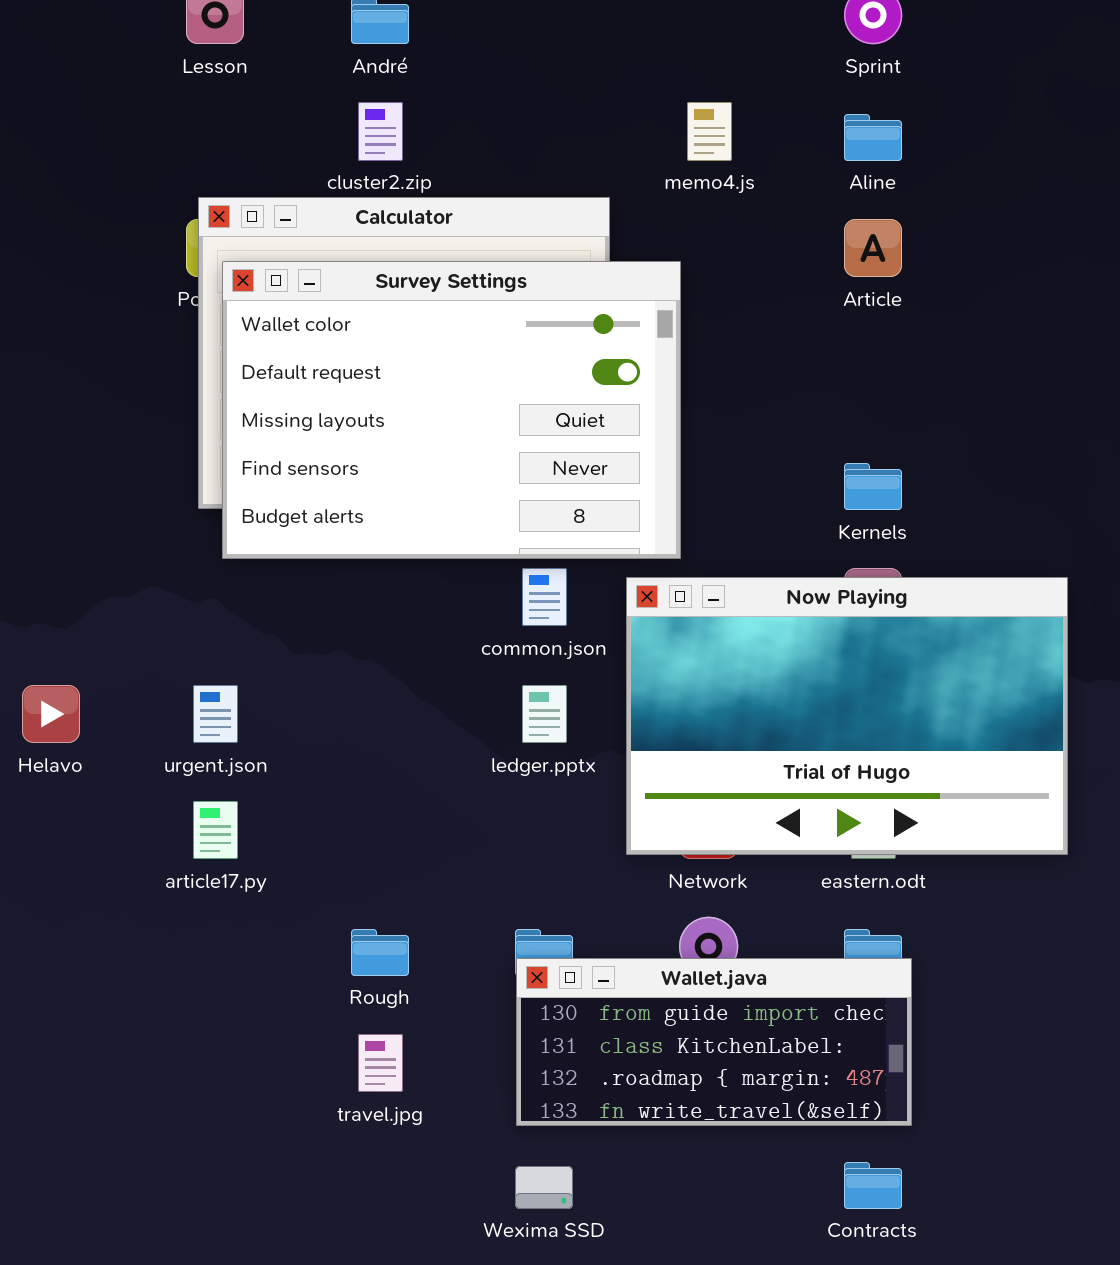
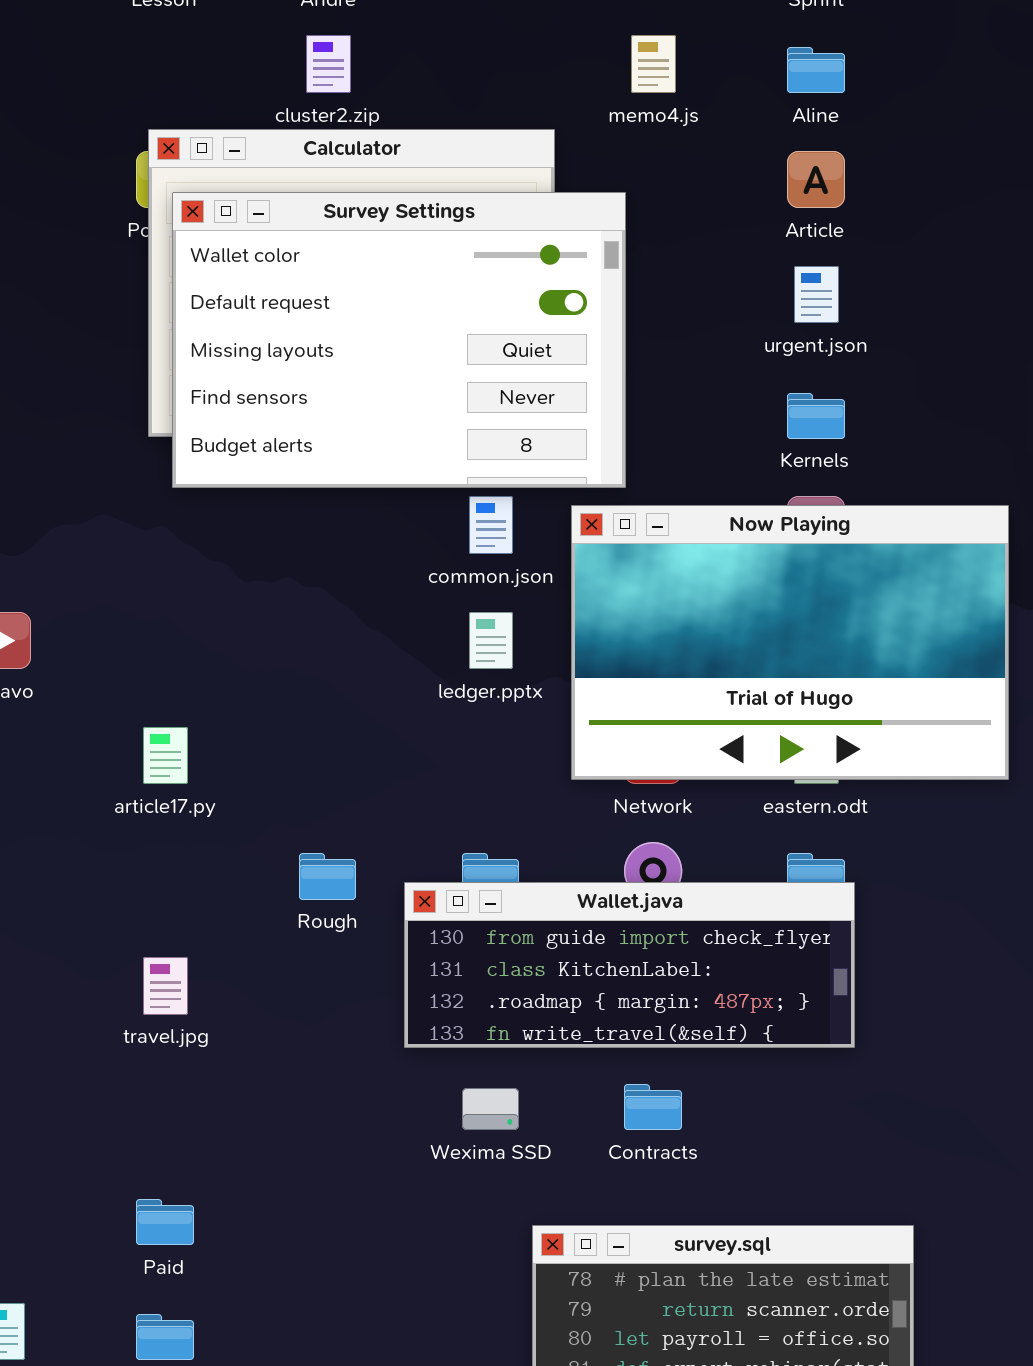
urgent.json: [193,685,238,743] -> [794,266,839,323], moved
Wallet.java: [516,958,912,1126] -> [404,882,855,1048], resized
travel.jpg: [358,1034,403,1092] -> [143,957,188,1015], moved
Contracts: [844,1162,902,1209] -> [624,1084,682,1130], moved

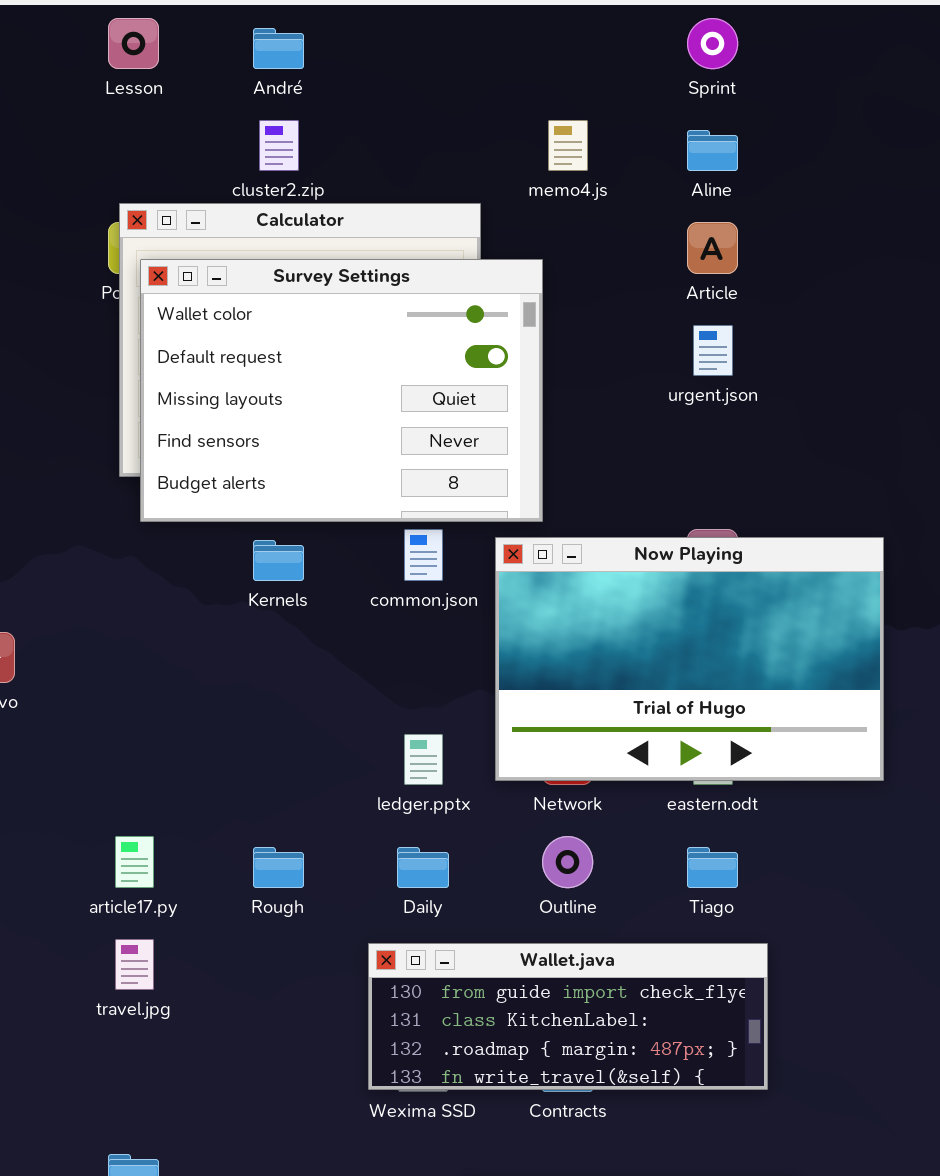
Kernels: [787,393,845,439] -> [253,540,304,581], moved
ledger.pptx: [469,612,513,669] -> [404,734,443,785], moved
article17.py: [143,727,188,784] -> [115,836,154,888], moved
Wallet.java: [404,882,855,1048] -> [368,943,768,1090], moved

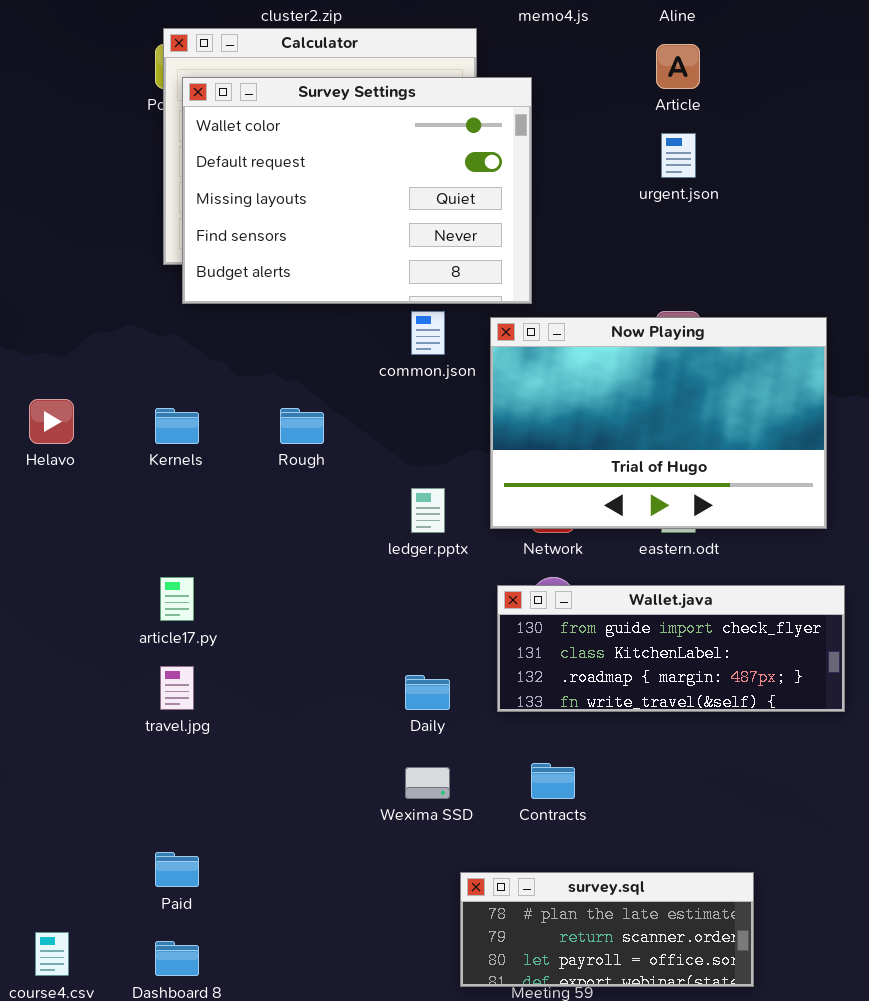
Kernels: [253,540,304,581] -> [155,408,199,444], moved
Rough: [253,847,304,888] -> [280,408,324,444], moved
Daily: [397,847,449,888] -> [405,675,450,710], moved
Wallet.java: [368,943,768,1090] -> [497,585,845,712], moved

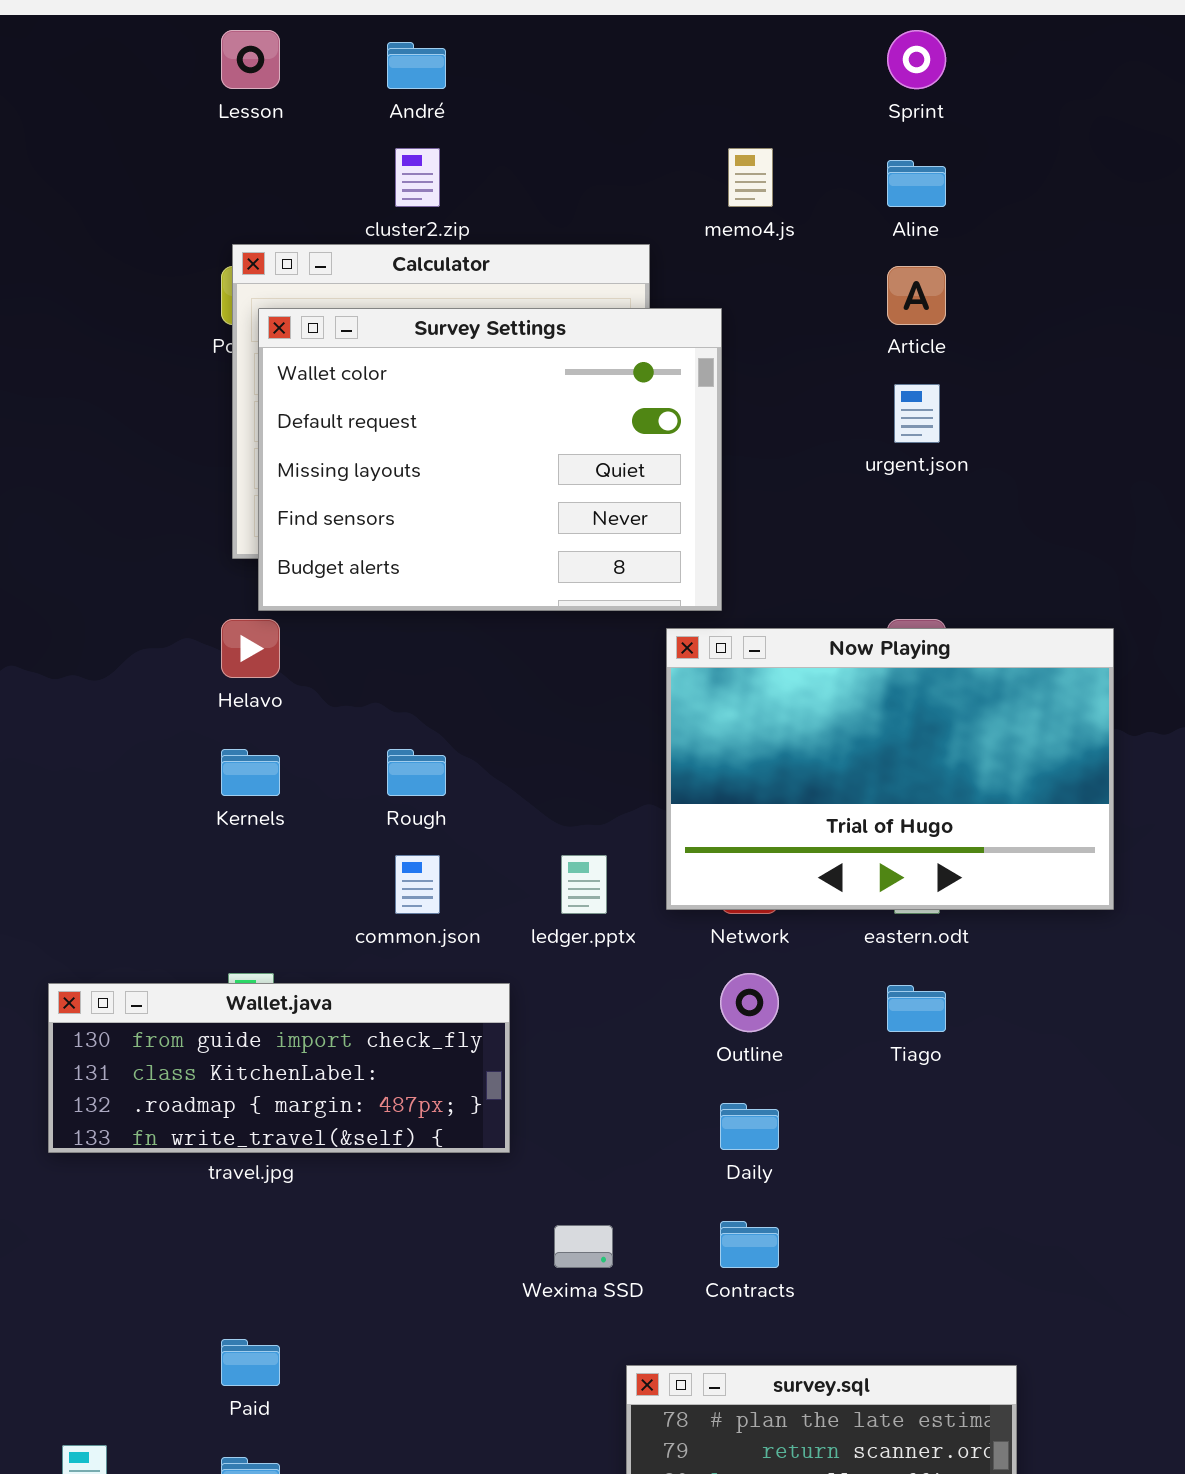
common.json: [411,311,445,355] -> [395,855,440,914], moved
Helavo: [29,399,74,444] -> [221,619,280,678], moved
Wallet.java: [497,585,845,712] -> [48,983,510,1153], moved
Daily: [405,675,450,710] -> [720,1103,779,1150], moved

